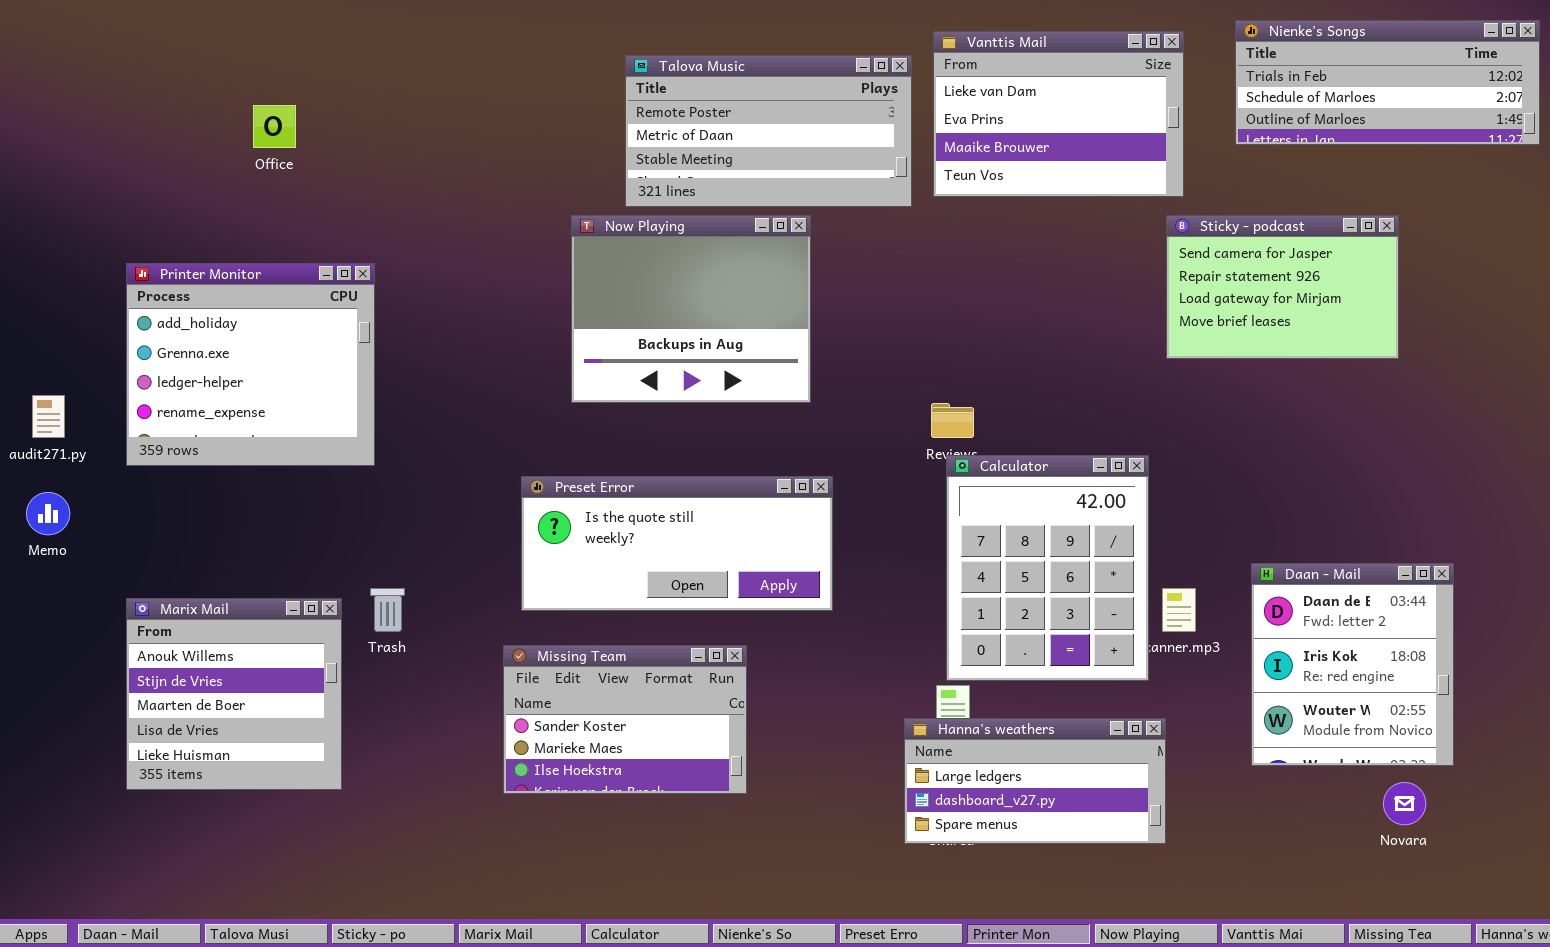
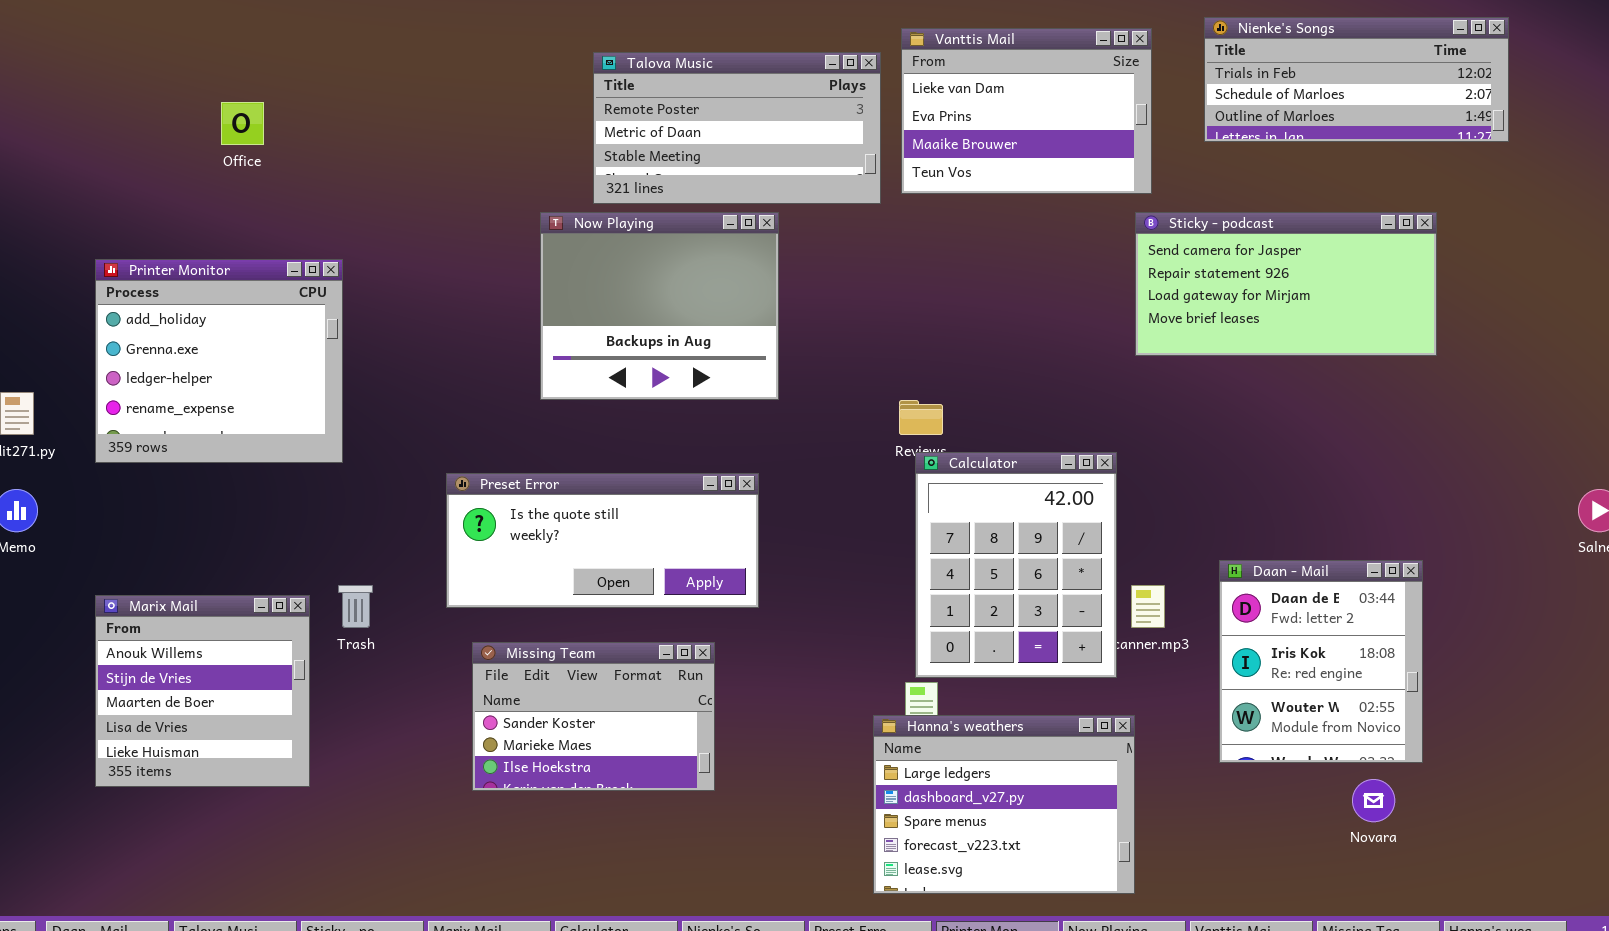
Sticky - podcast: [1166,215,1399,359] -> [1135,212,1437,356], resized
Preset Error: [521,476,833,611] -> [446,473,759,608], moved
Hanna's weathers: [904,718,1166,844] -> [873,715,1135,894], resized

